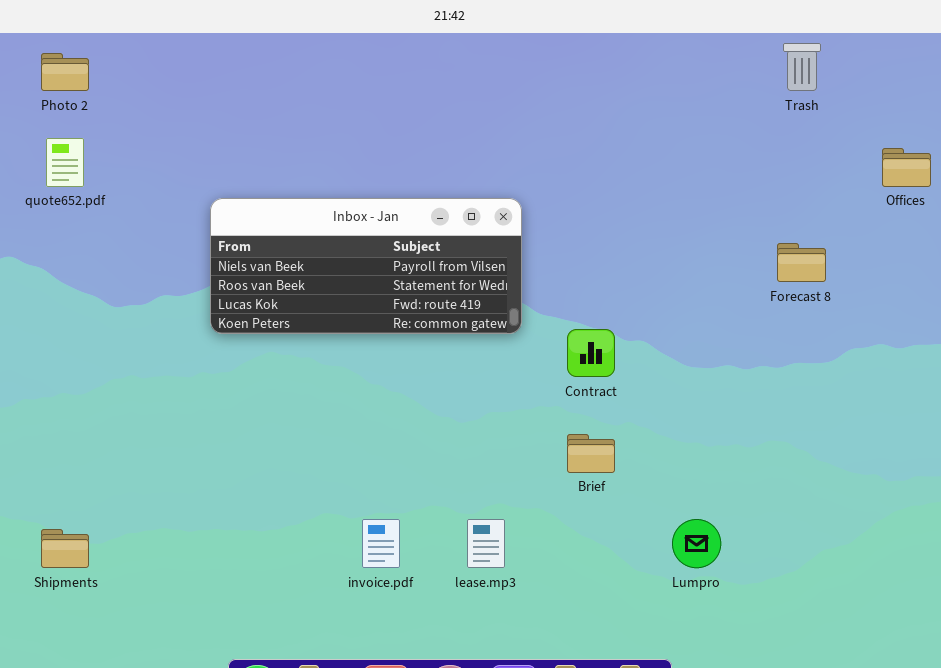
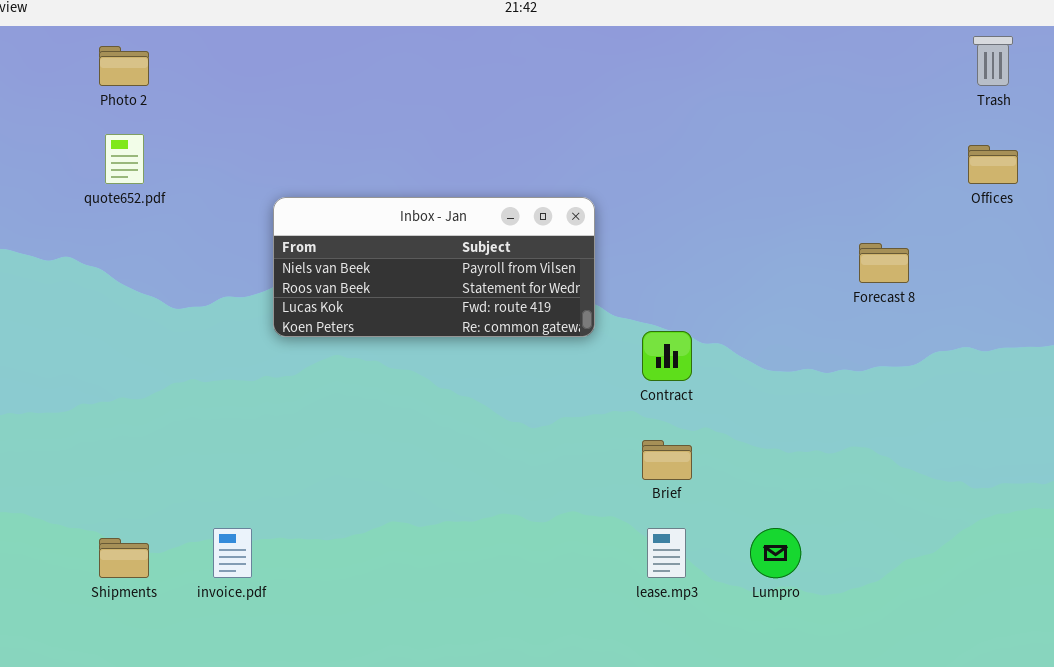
Trash: [783,43,821,91] -> [973,36,1013,86], moved
invoice.pdf: [362,519,400,568] -> [213,528,252,578], moved
lease.mp3: [467,519,505,568] -> [647,528,686,578], moved

